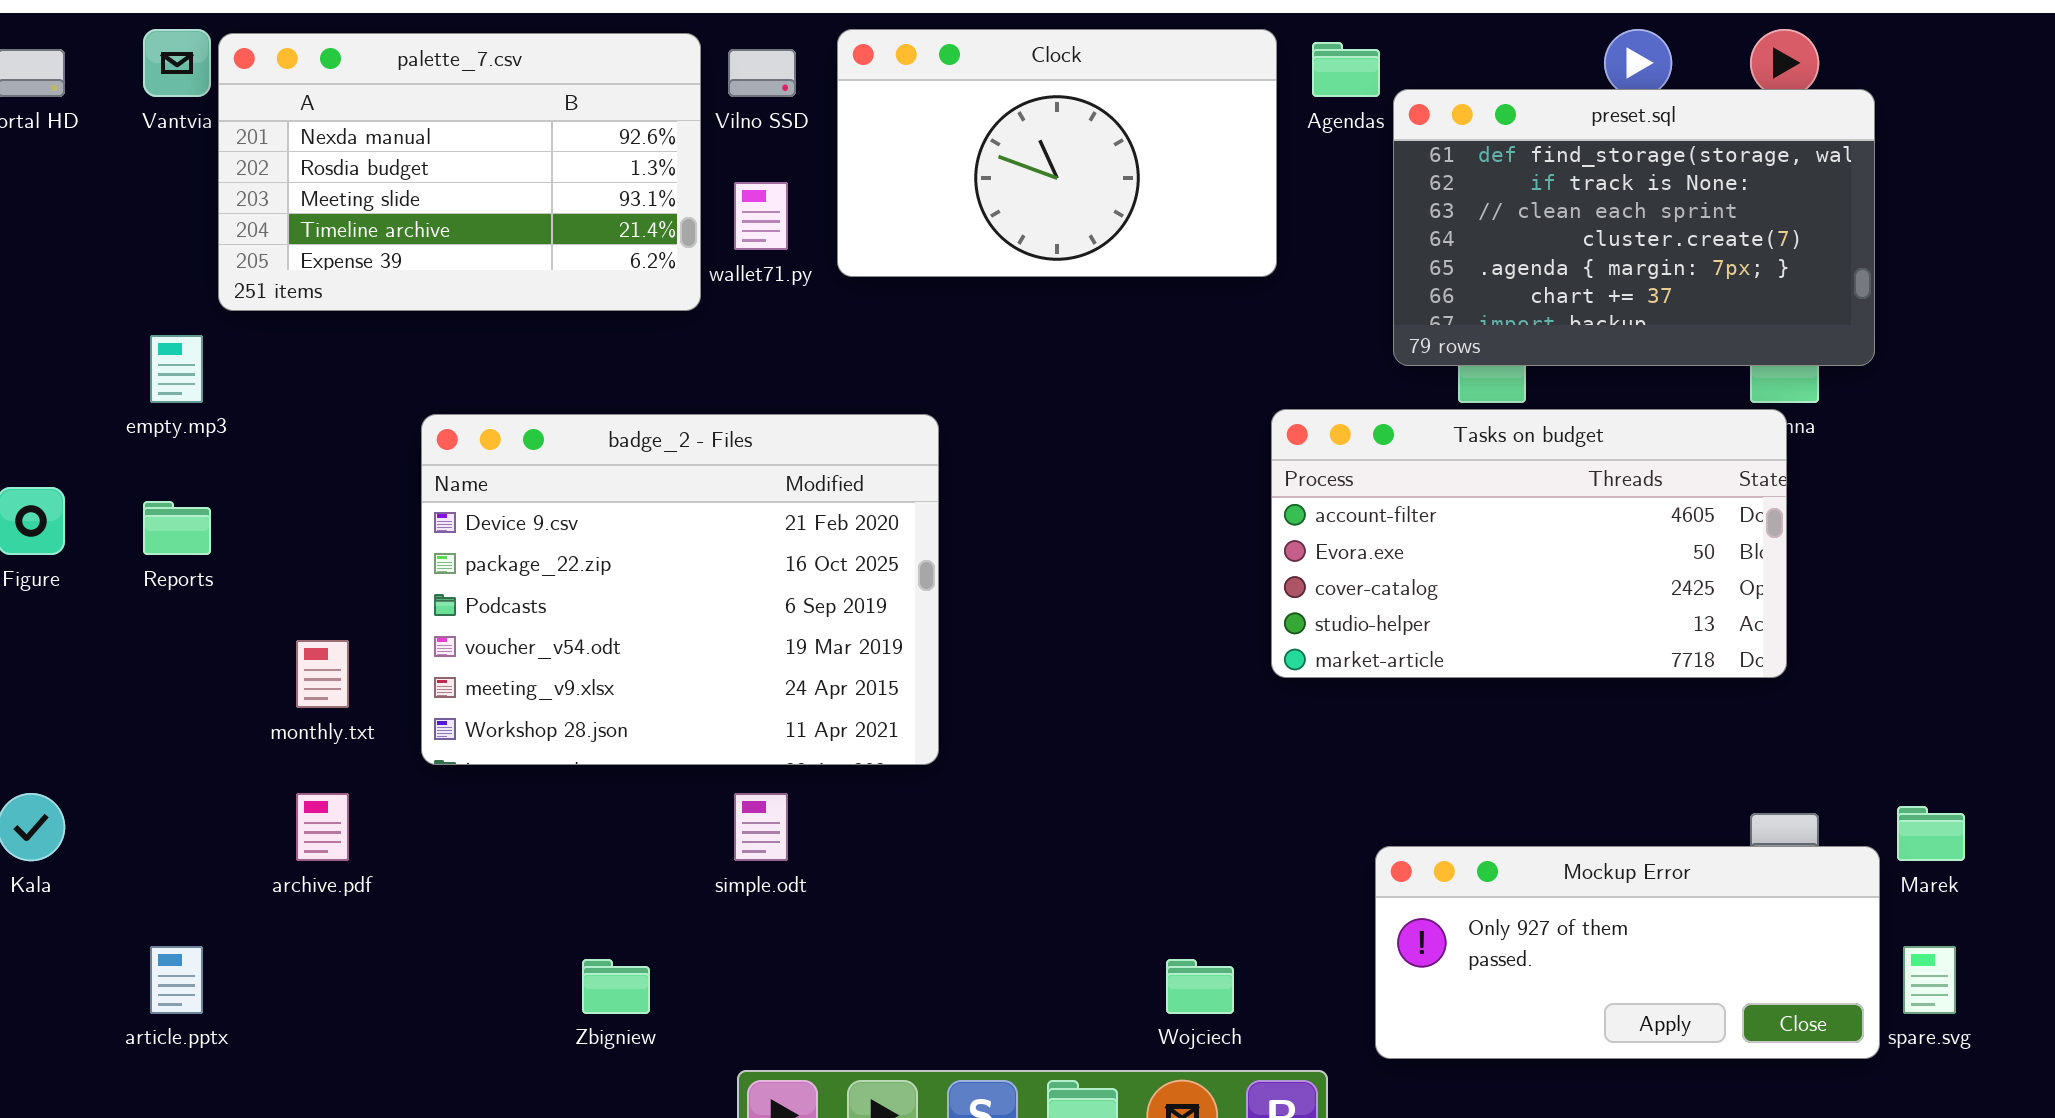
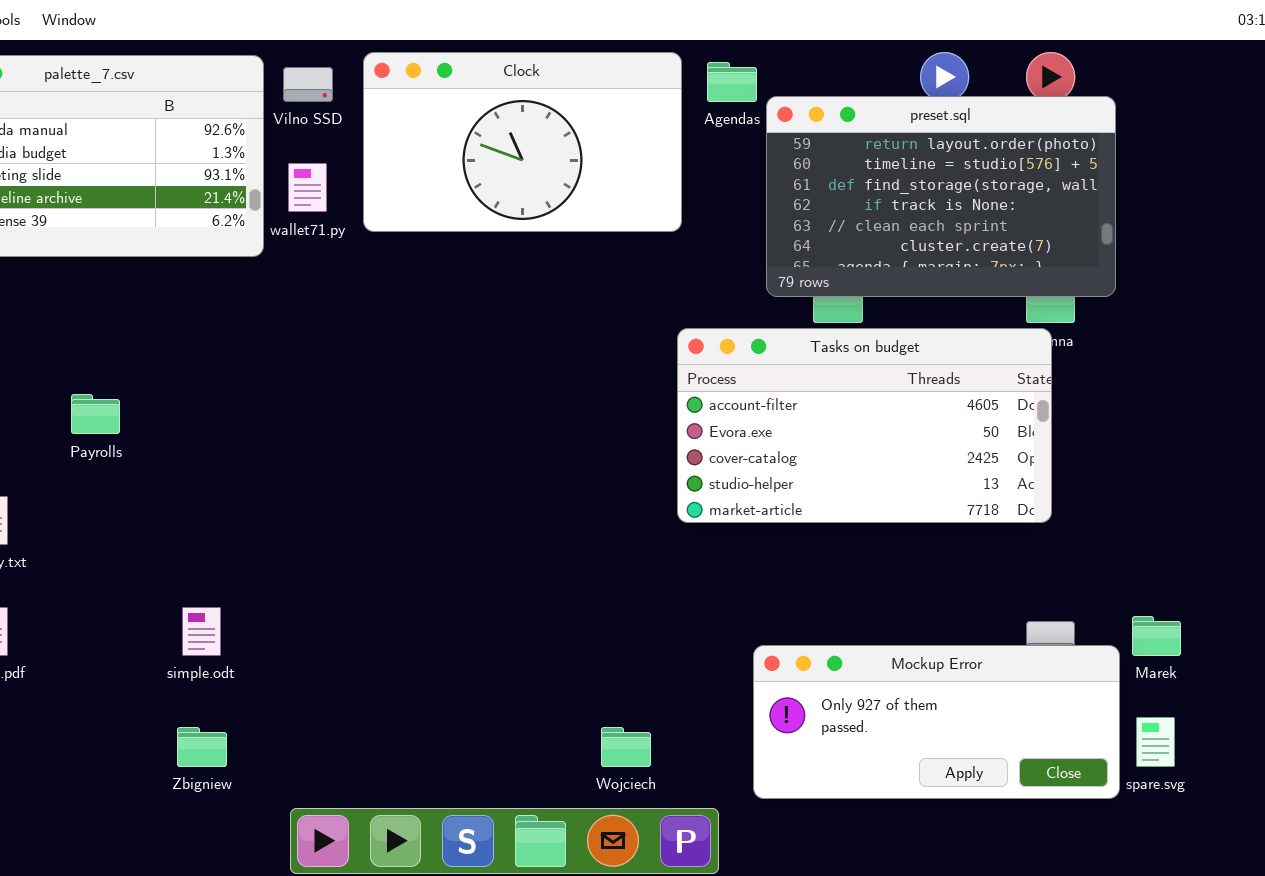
preset.sql: [1393,89,1875,366] -> [766,96,1116,297], scrolled up 2 rows
badge_2 - Files: [421,414,939,765] -> none, closed
simple.odt: [734,793,788,861] -> [182,607,221,656], moved

